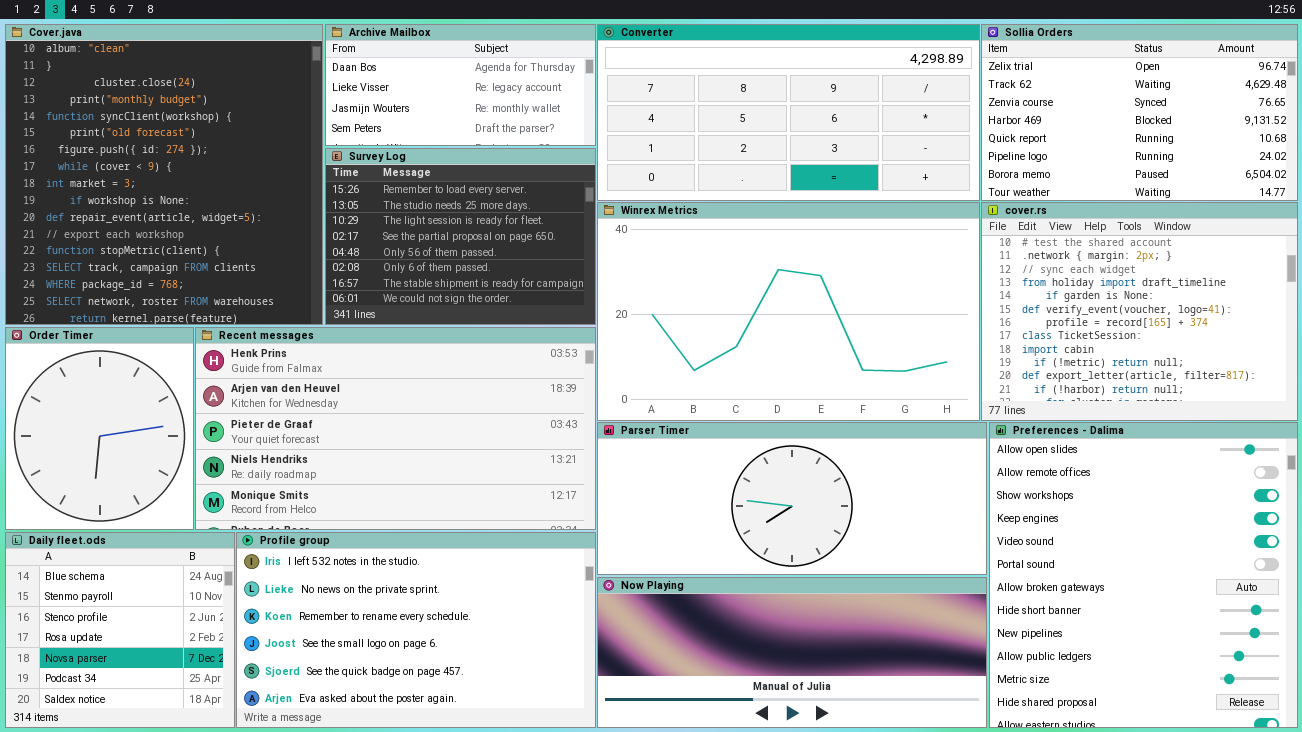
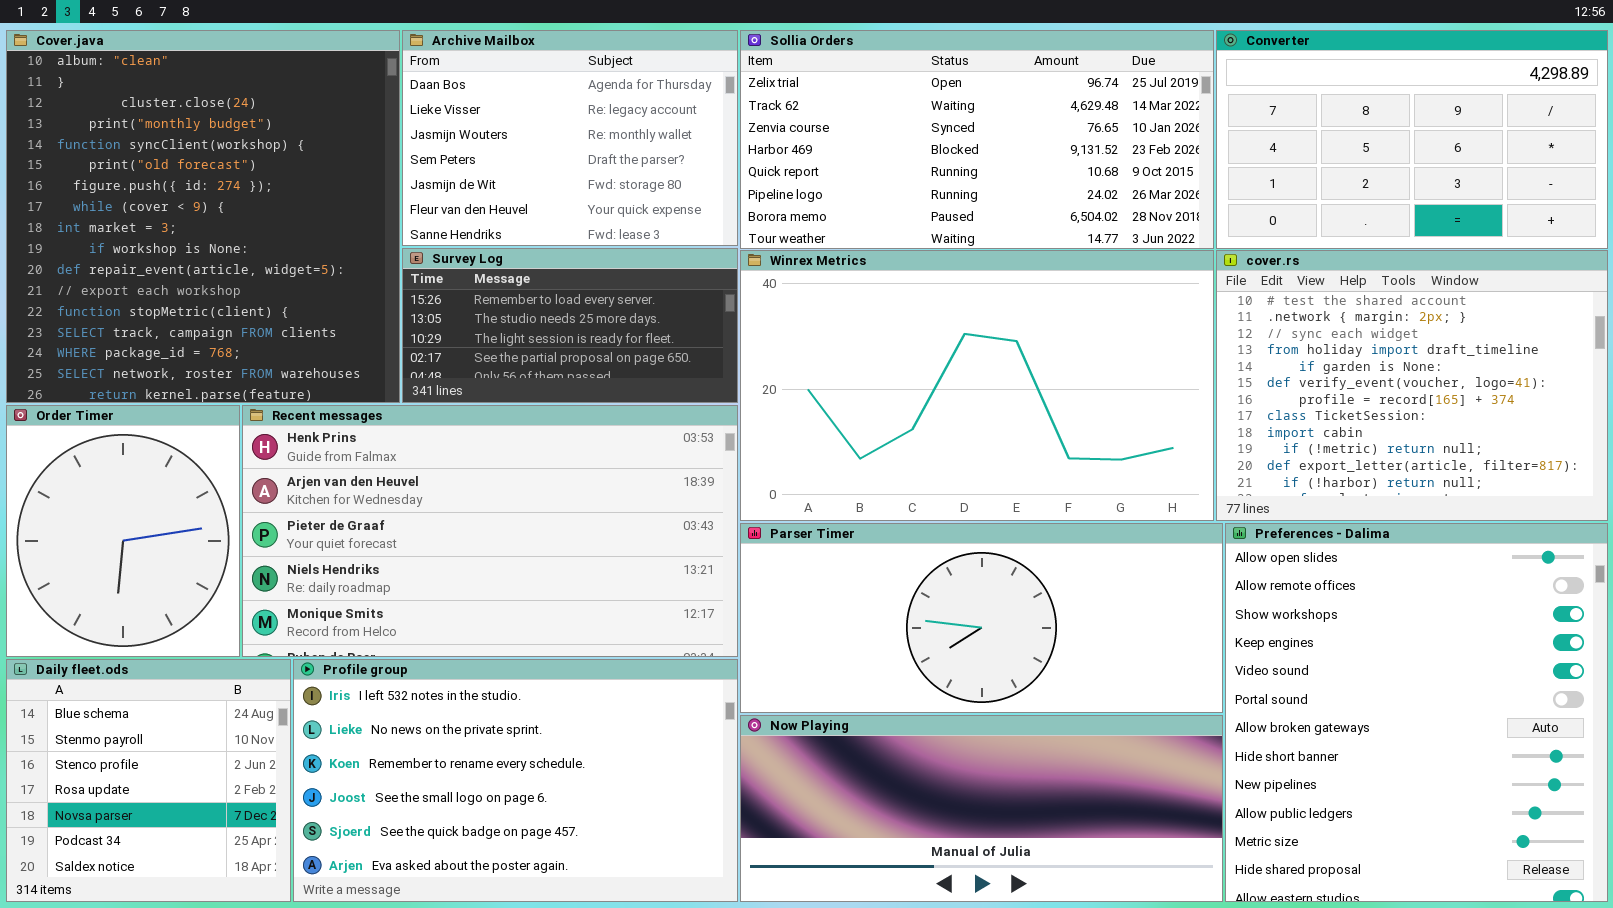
Archive Mailbox: [325,24,596,146] -> [402,30,738,246], resized
Converter: [597,24,980,201] -> [1216,30,1608,249], moved, resized
Sollia Orders: [981,24,1298,201] -> [740,30,1214,249], moved, resized
Survey Log: [325,148,596,325] -> [402,248,738,403], resized

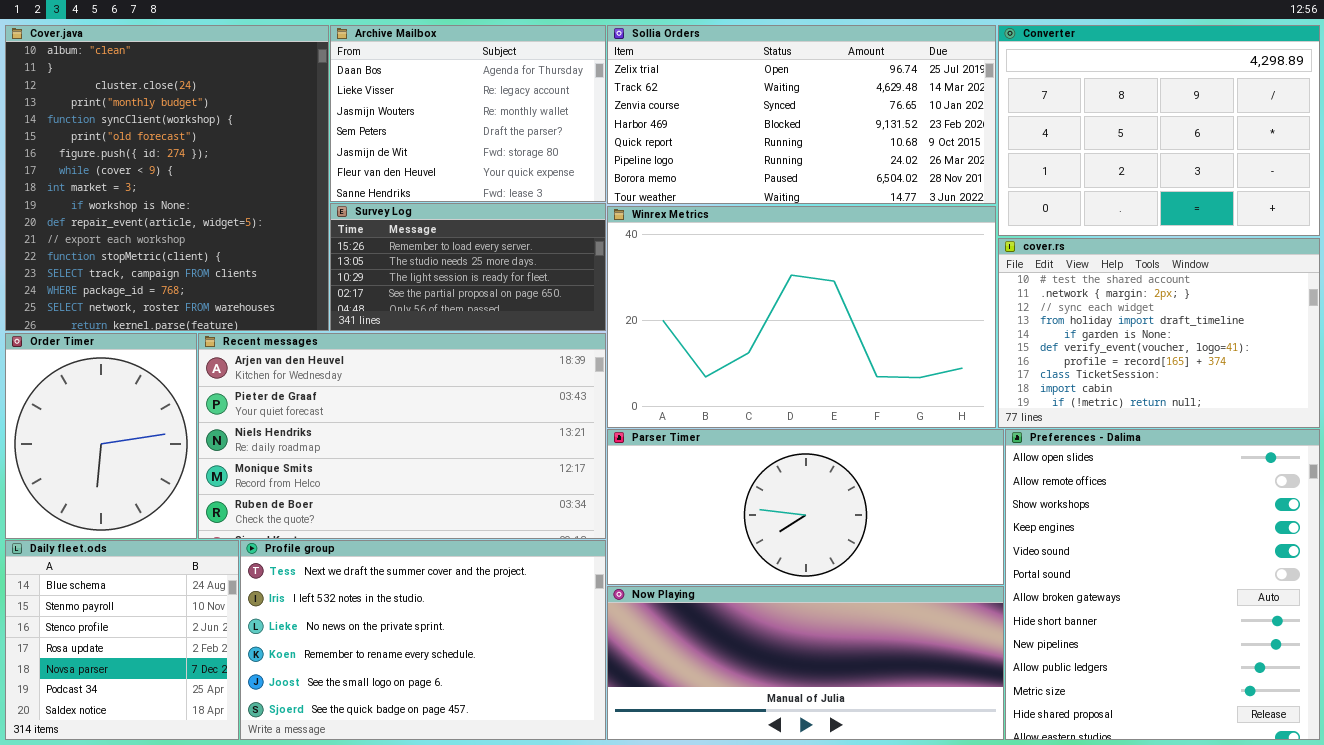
Converter: [1216,30,1608,249] -> [998,25,1320,236], resized
cover.rs: [1216,250,1608,521] -> [998,238,1320,428], resized
Recent messages: [242,405,738,657] -> [198,333,606,539], scrolled down 1 row
Profile group: [293,659,738,902] -> [240,540,606,740], scrolled up 1 row

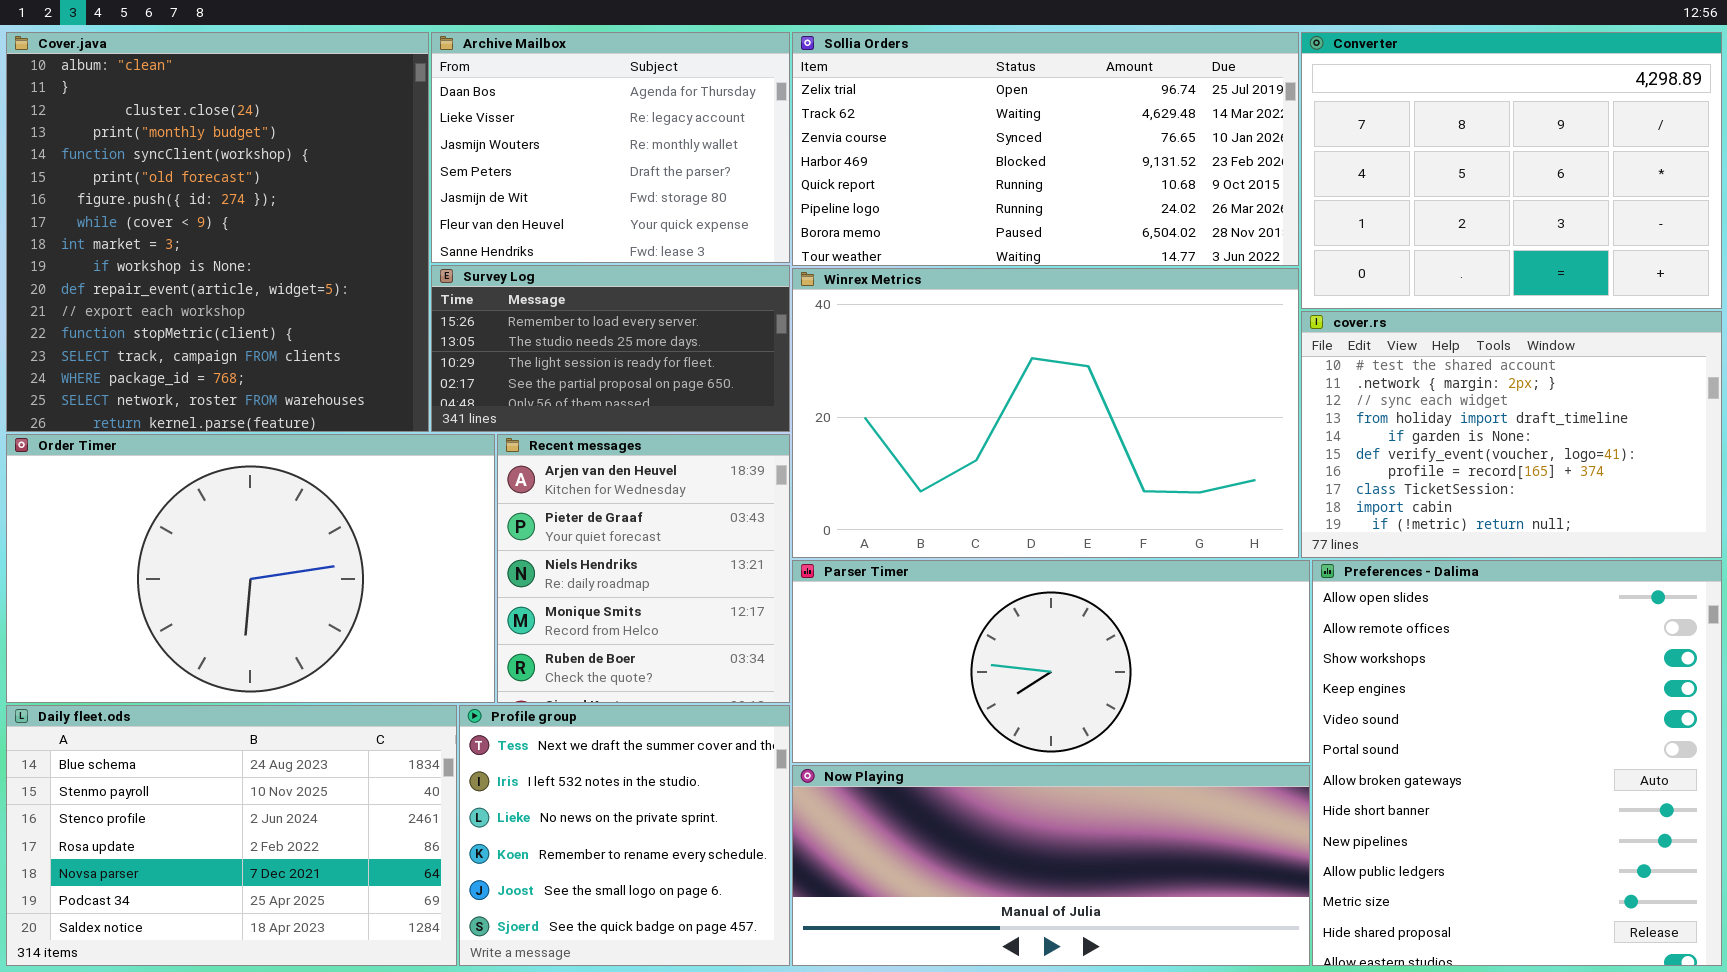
Order Timer: [5,333,197,539] -> [6,434,495,703], resized
Recent messages: [198,333,606,539] -> [497,434,790,703], resized
Daily fleet.ods: [5,540,239,740] -> [6,705,457,966], resized
Profile group: [240,540,606,740] -> [459,705,790,966], resized

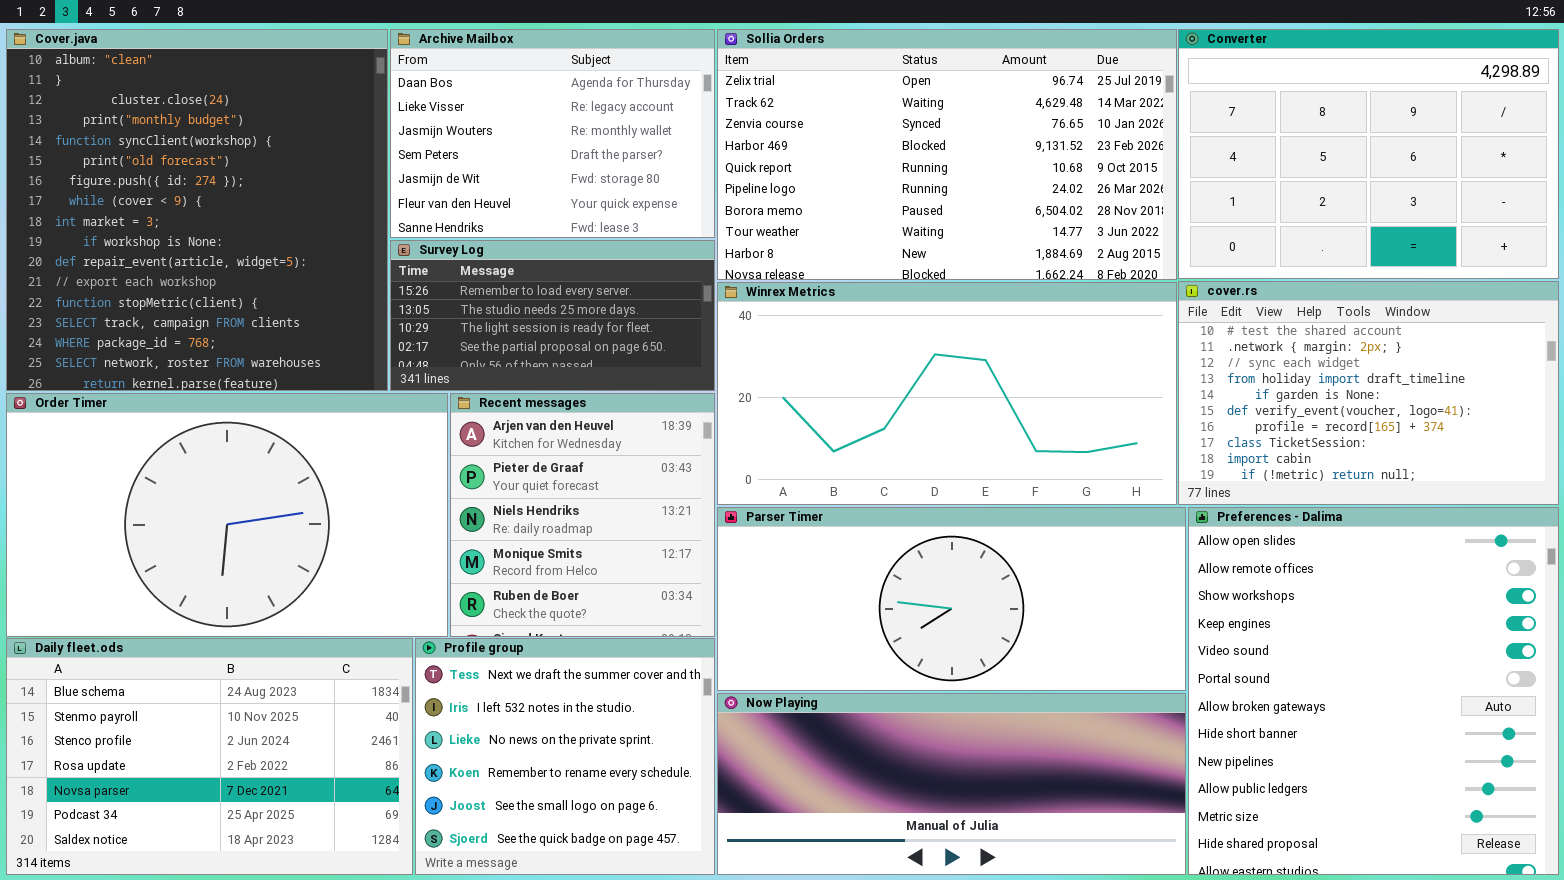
Sollia Orders: [792,32,1299,266] -> [717,29,1177,280], resized
Winrex Metrics: [792,268,1299,558] -> [717,282,1177,505], resized

